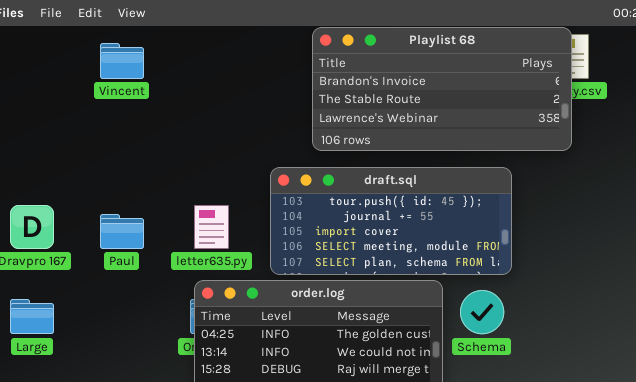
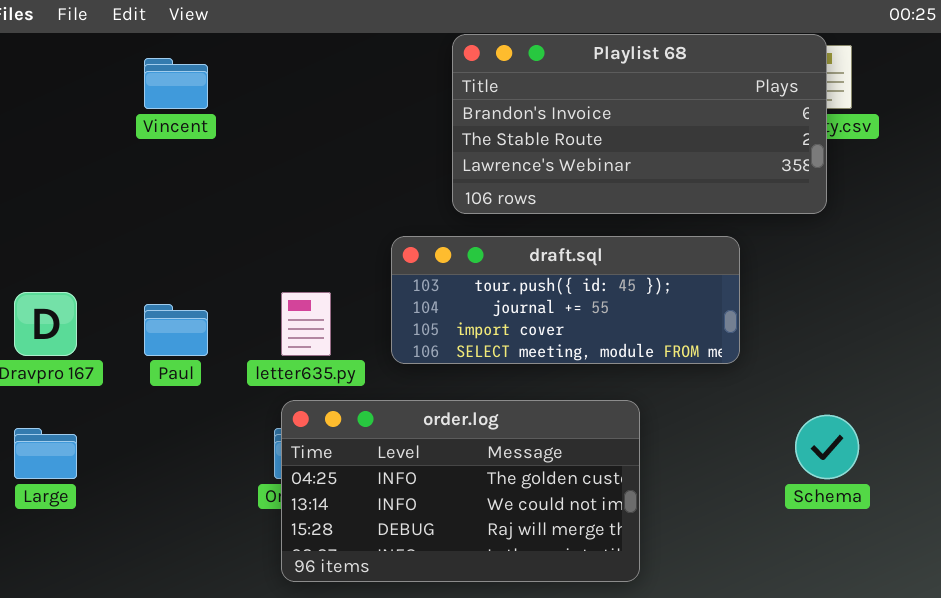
draft.sql: [270,167,512,275] -> [391,236,740,364], resized
Schema: [460,290,504,334] -> [795,415,859,479], moved

